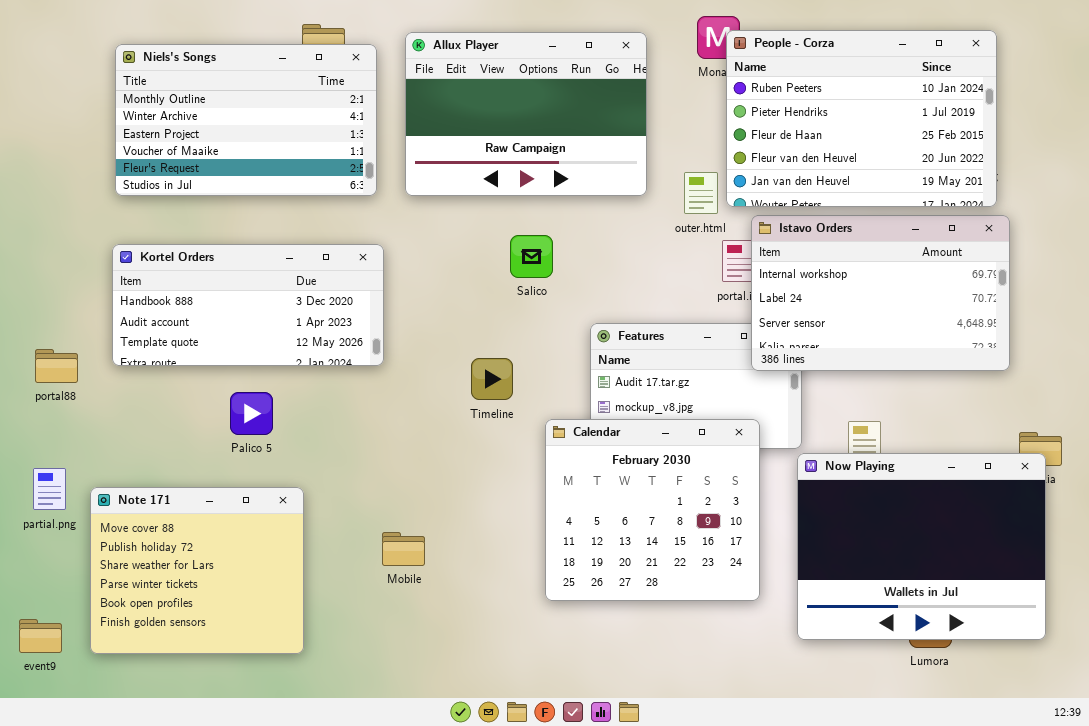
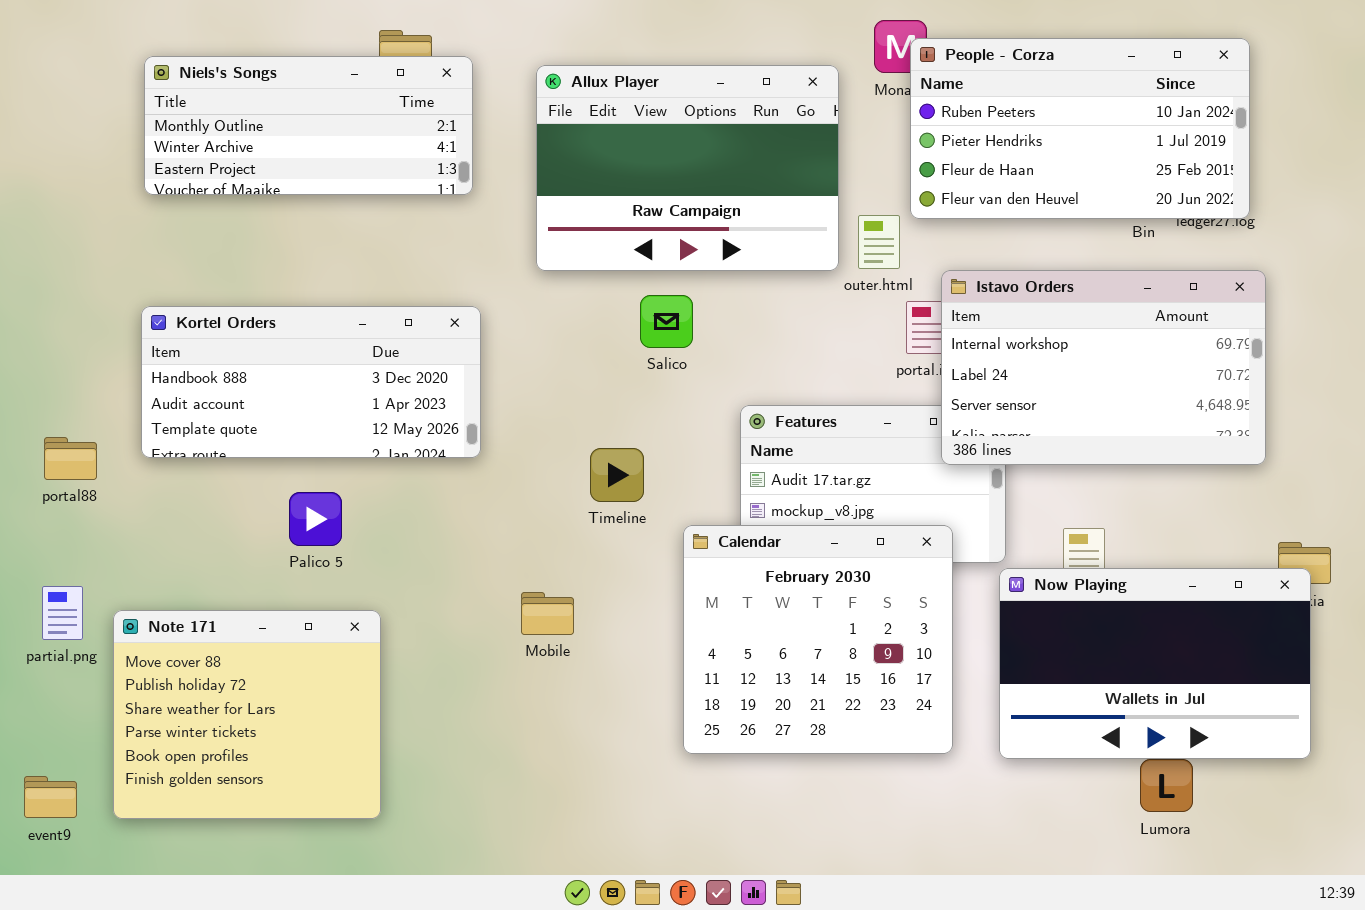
People - Corza: [726,30,997,207] -> [910,38,1250,219], resized
Allux Player: [405,32,647,196] -> [536,65,839,271], moved
Niels's Songs: [115,44,377,196] -> [144,56,473,195], resized
Now Playing: [797,453,1046,640] -> [999,568,1311,759], resized
Mobile: [382,532,425,566] -> [521,592,574,635], moved

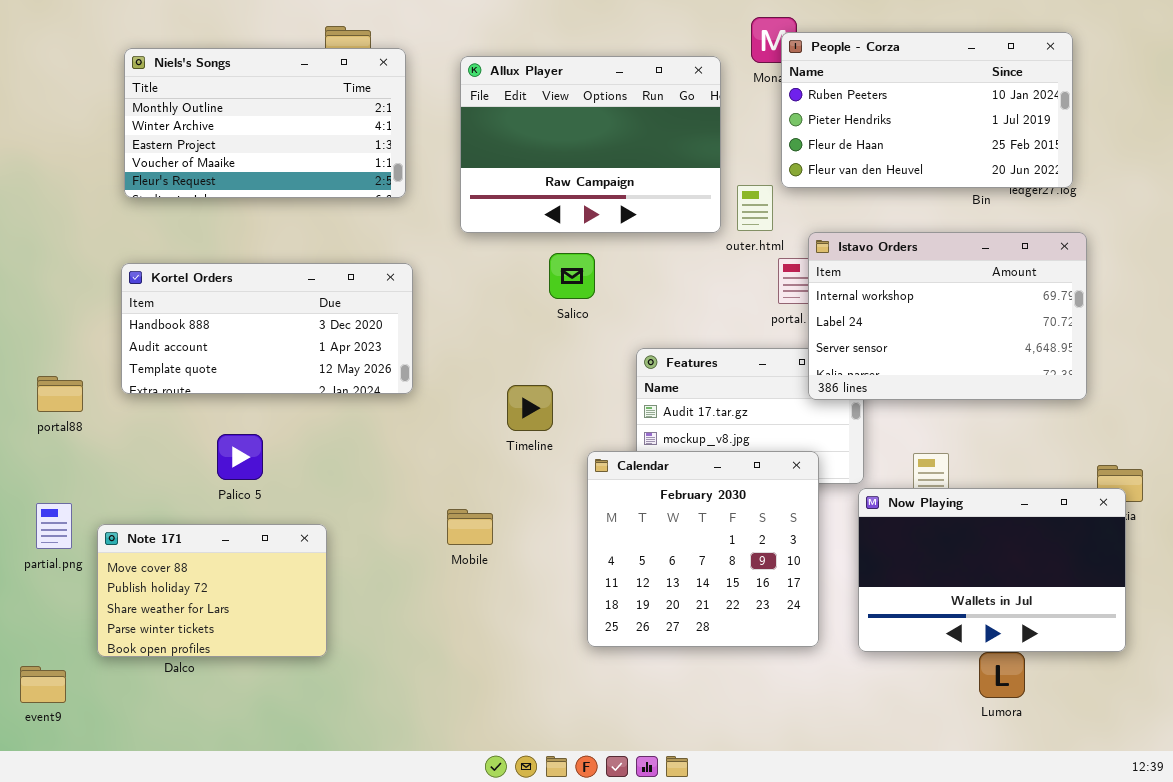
Niels's Songs: [144,56,473,195] -> [124,48,406,198], resized
Palico 5: [289,492,342,546] -> [217,434,263,480], moved
Note 171: [113,610,381,819] -> [97,524,327,657], resized

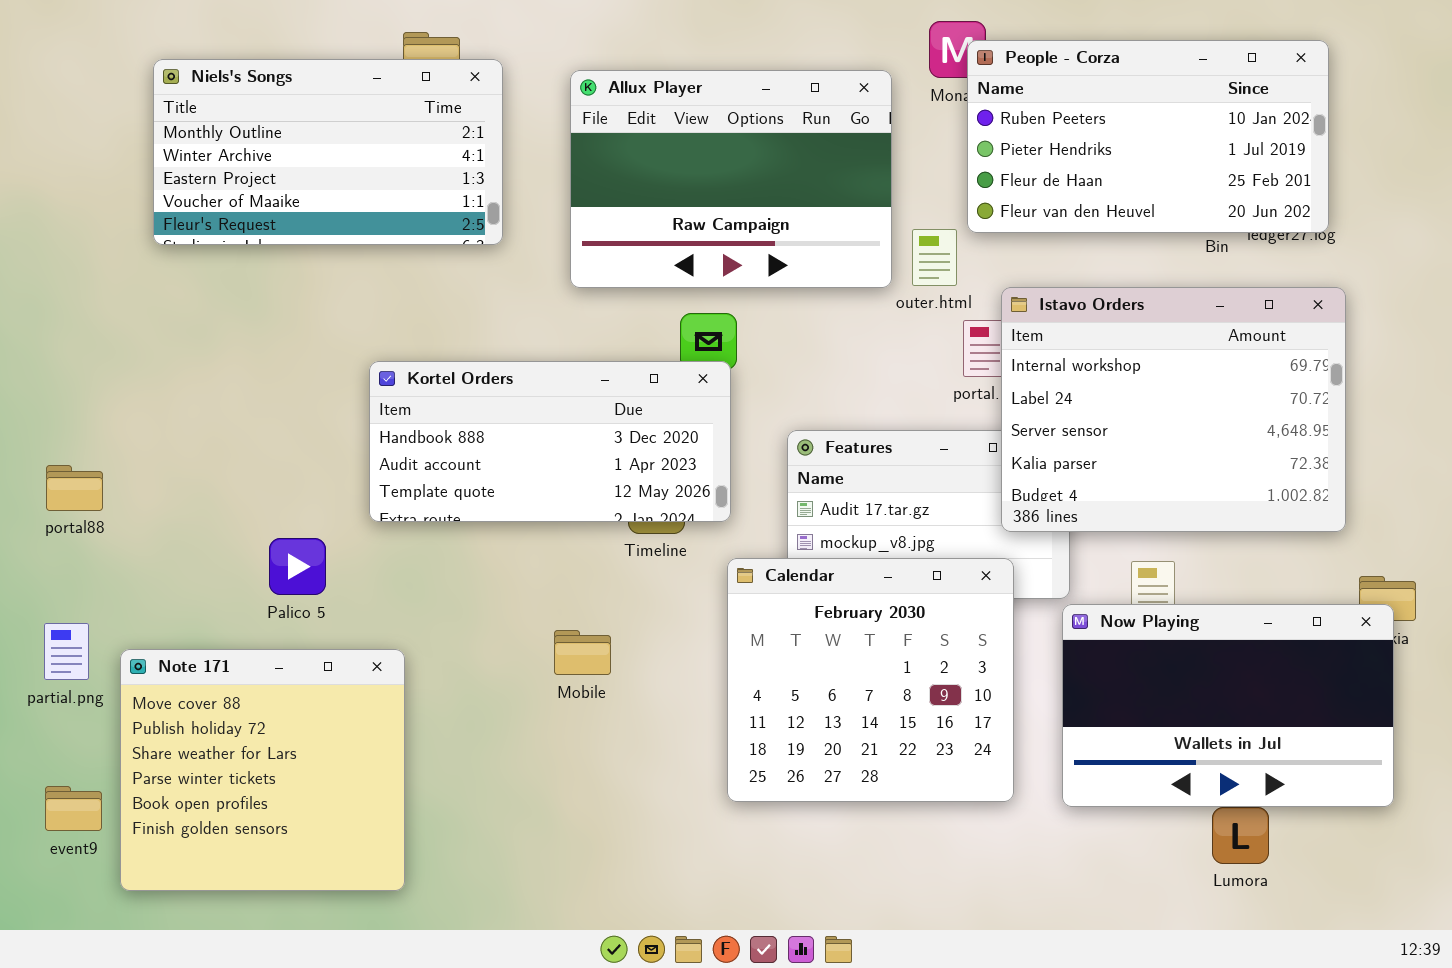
Istavo Orders: [808,232,1087,400] -> [1001,287,1346,532], resized
Kortel Orders: [121,263,413,394] -> [369,361,731,522], moved
Note 171: [97,524,327,657] -> [120,649,405,891], resized
event9: [20,666,66,703] -> [45,786,102,831], moved

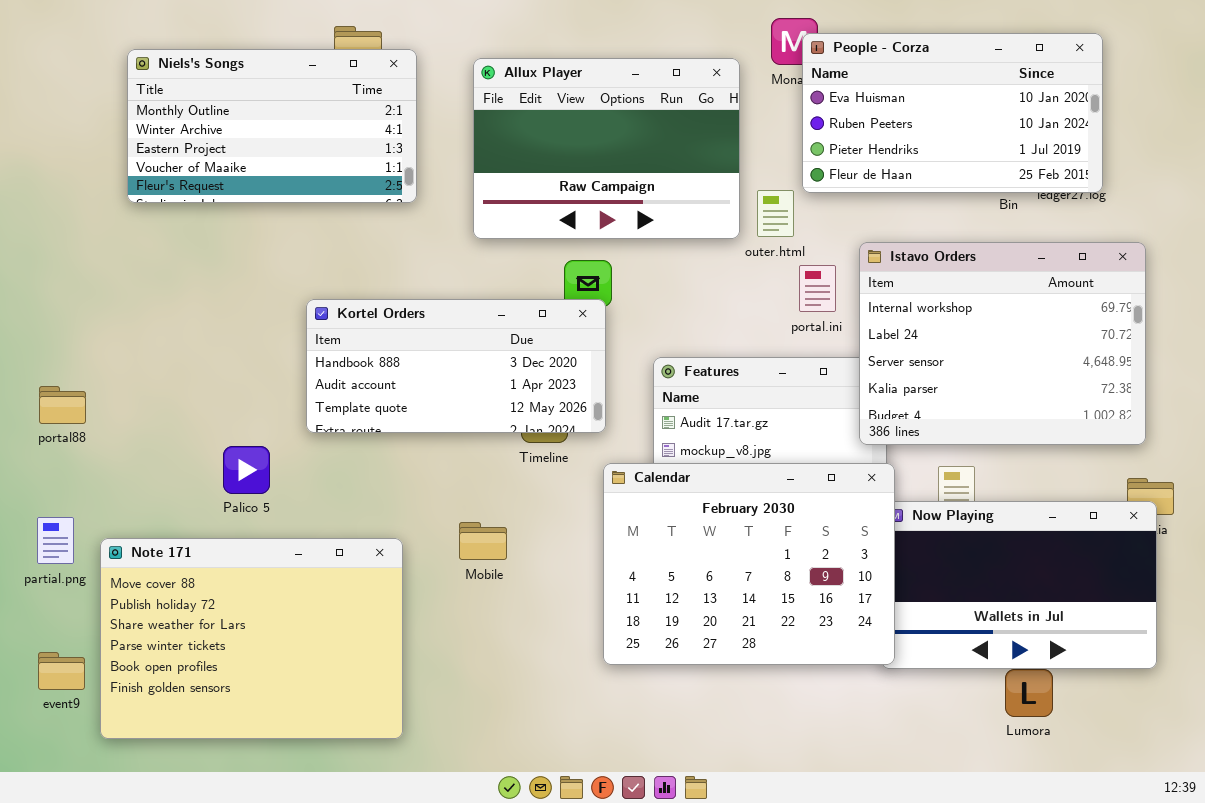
People - Corza: [967,40,1329,233] -> [802,33,1103,193], scrolled up 1 row
Istavo Orders: [1001,287,1346,532] -> [859,242,1146,445], moved
Calendar: [727,558,1014,802] -> [603,463,895,665], resized
Note 171: [120,649,405,891] -> [100,538,403,739], resized

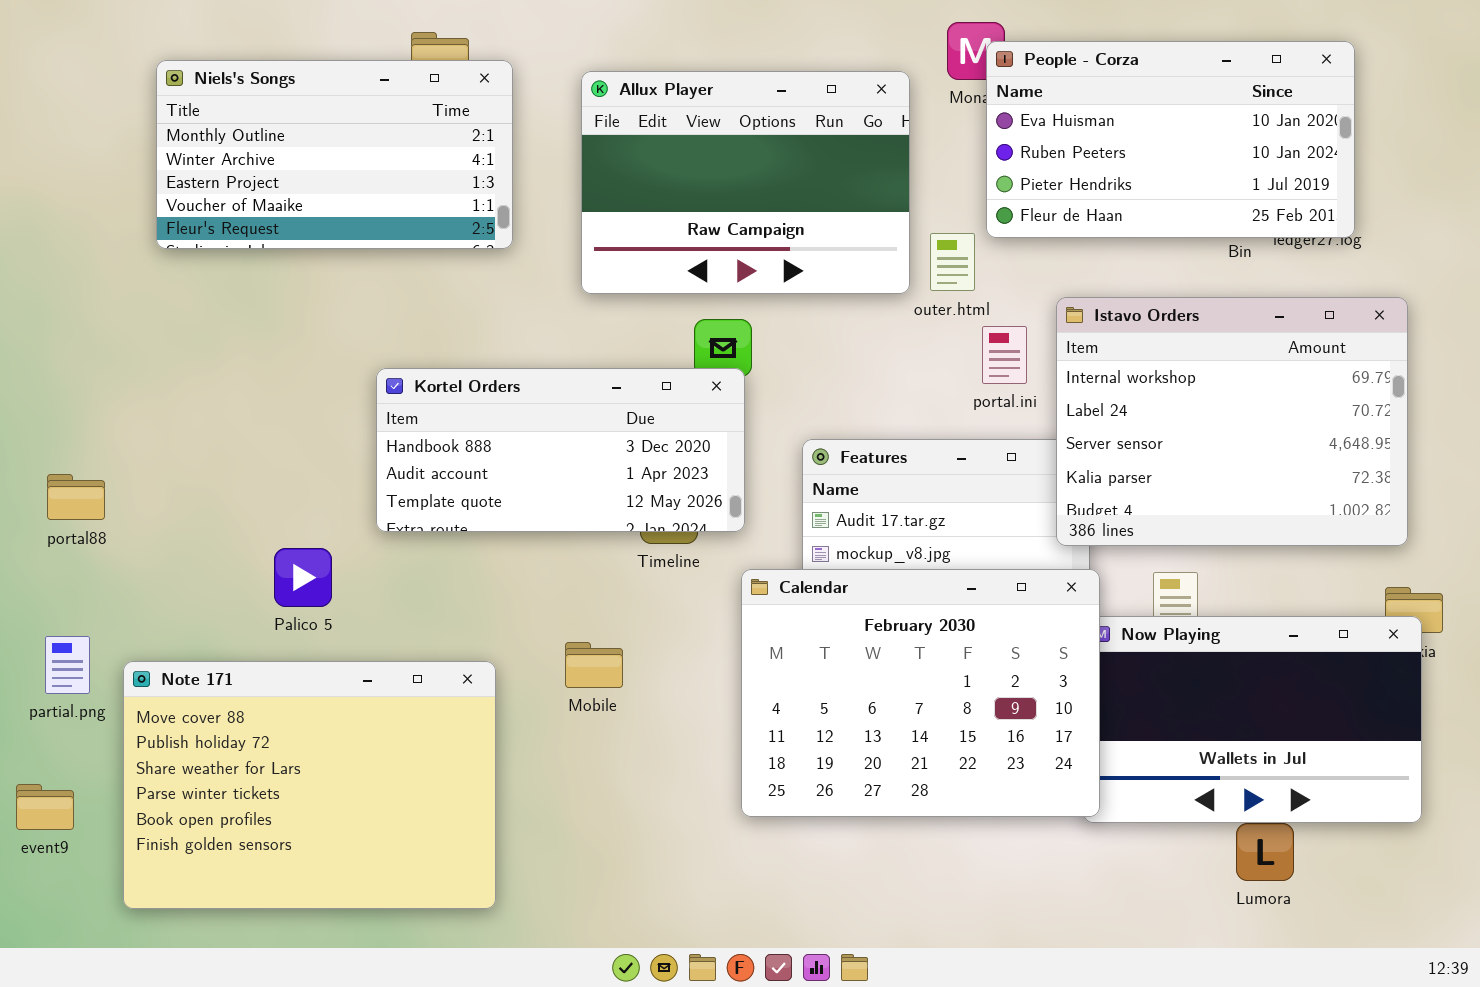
event9: [38,652,85,690] -> [16,784,74,830], moved

